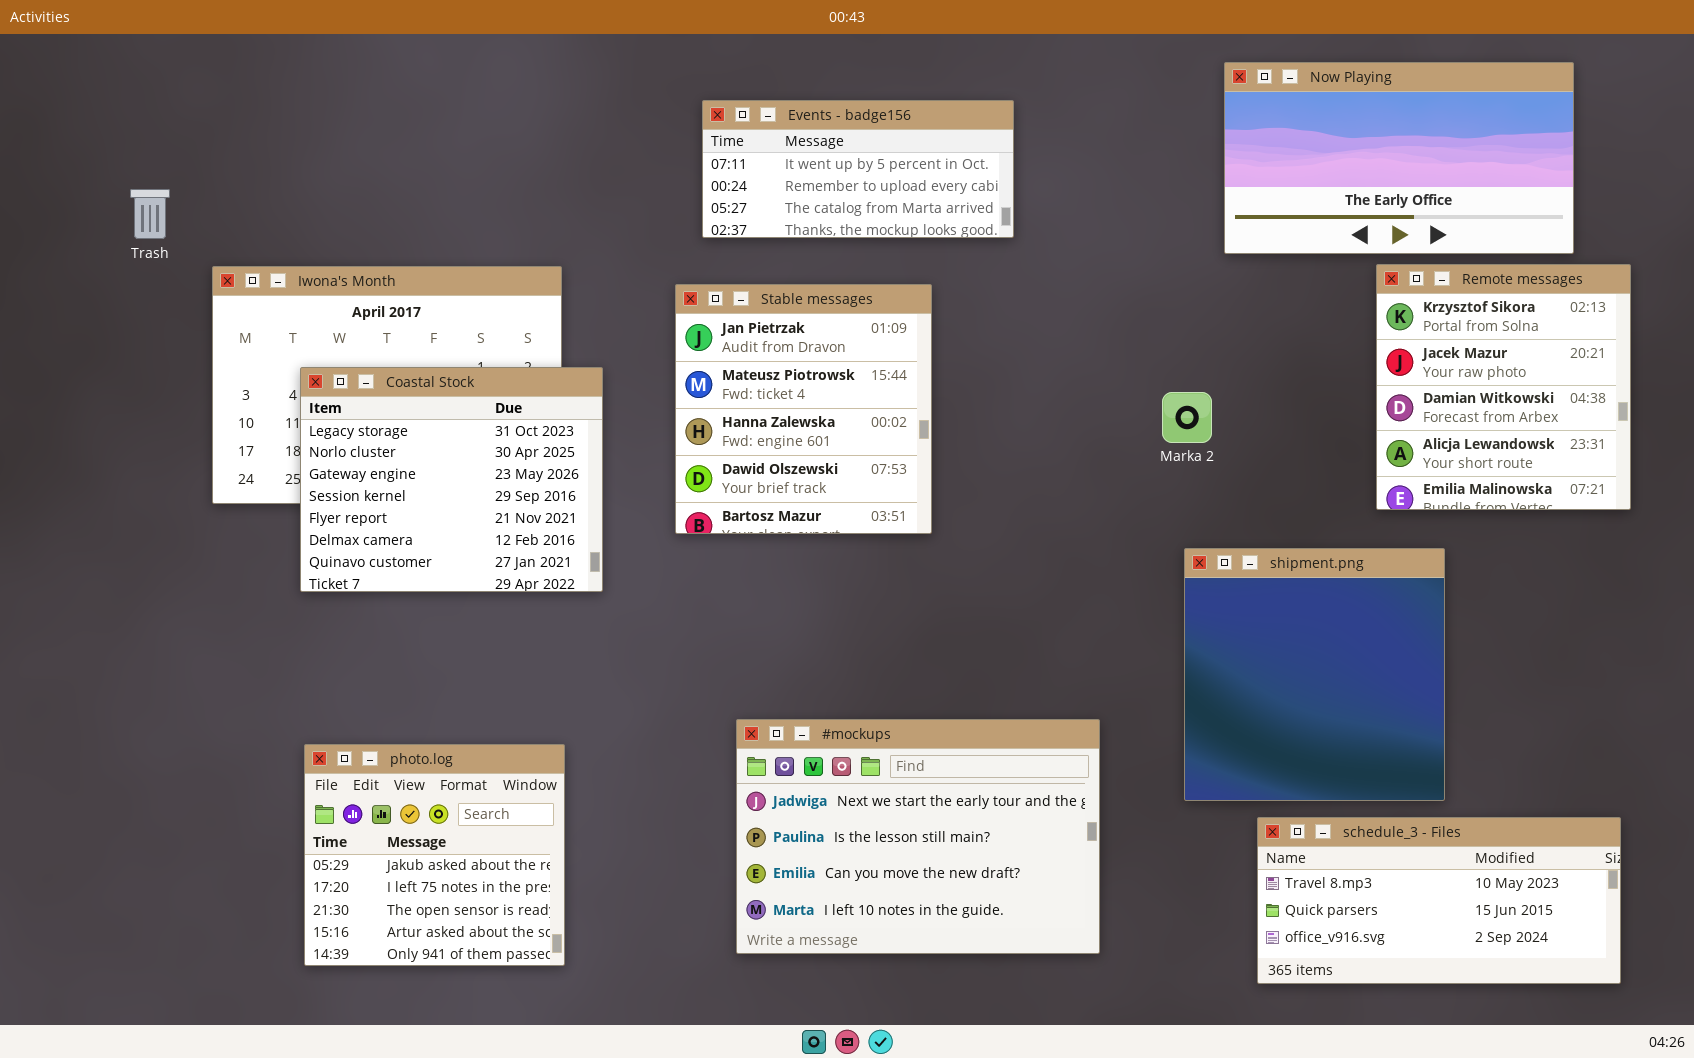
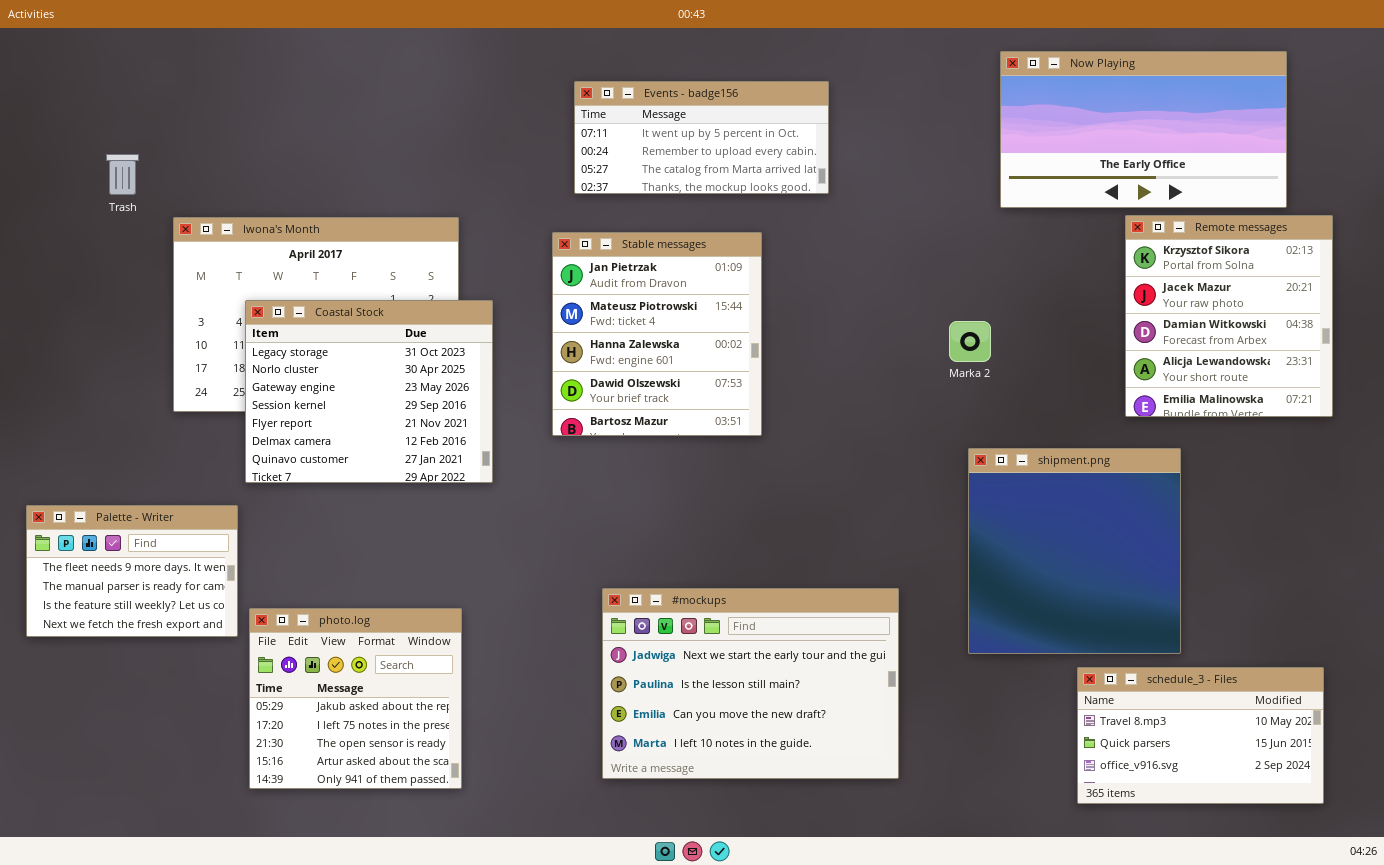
Palette - Writer: none -> [26,505,238,637], opened
schedule_3 - Files: [1257,817,1621,984] -> [1077,667,1324,804], resized

